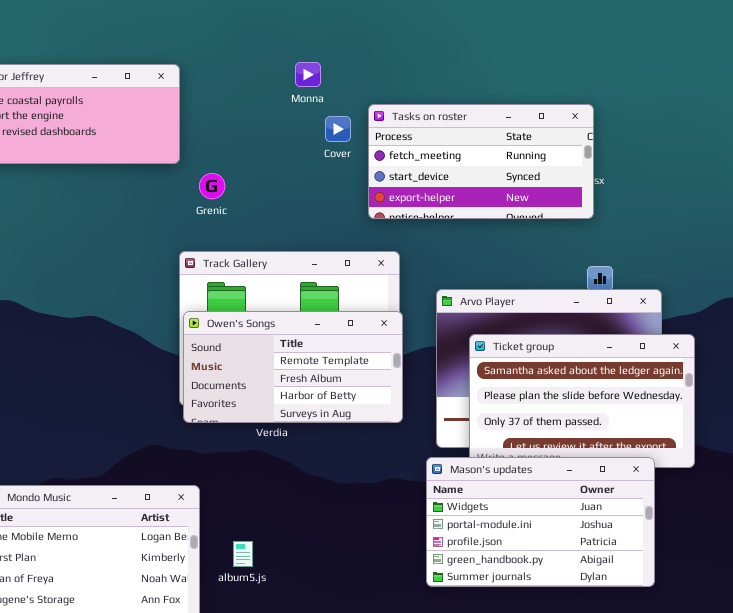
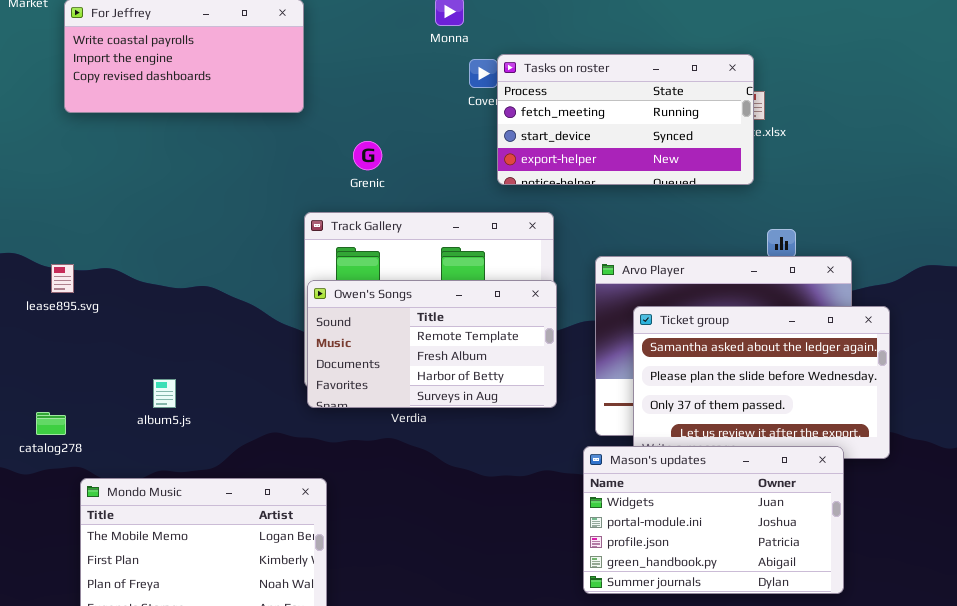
Tasks on roster: [368,104,594,219] -> [497,54,754,185], moved
Grenic: [199,173,225,199] -> [353,141,382,170], moved
album5.js: [233,541,253,567] -> [153,379,176,408], moved

